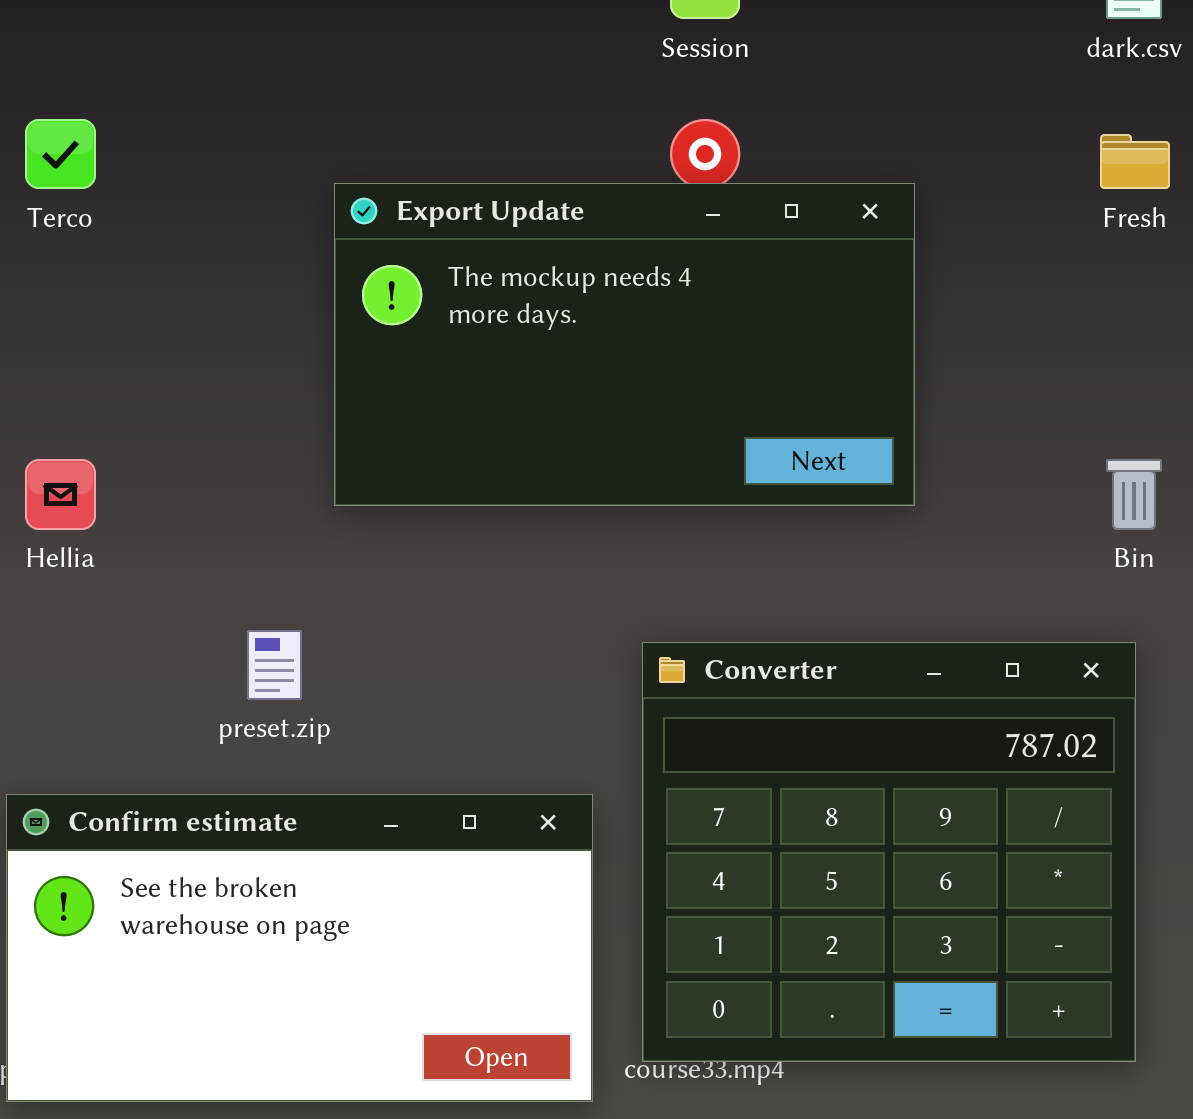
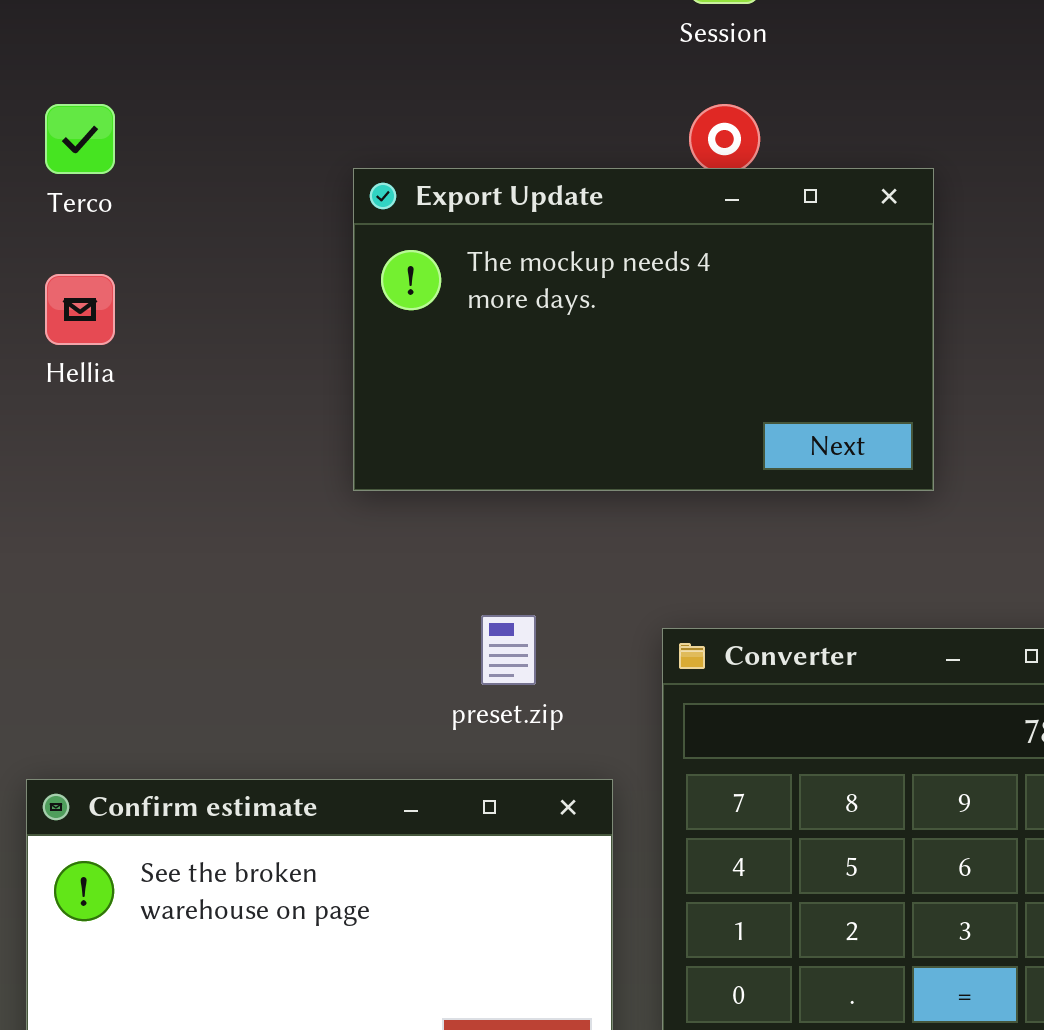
Hellia: [25,459,96,530] -> [45,274,115,345], moved
preset.zip: [247,630,302,700] -> [481,615,536,685], moved

